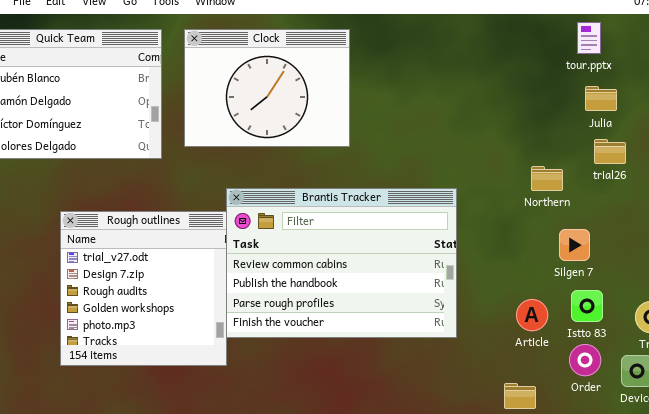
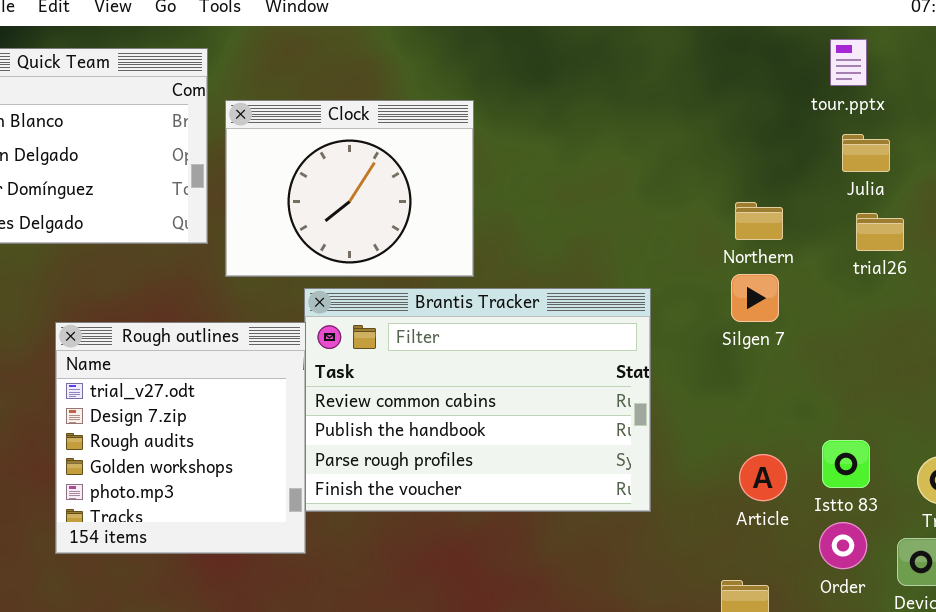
Clock: [184,29,350,147] -> [225,100,474,277], moved
Northern: [531,166,563,191] -> [735,202,783,240], moved
Silgen 7: [559,229,590,261] -> [731,274,779,322], moved

